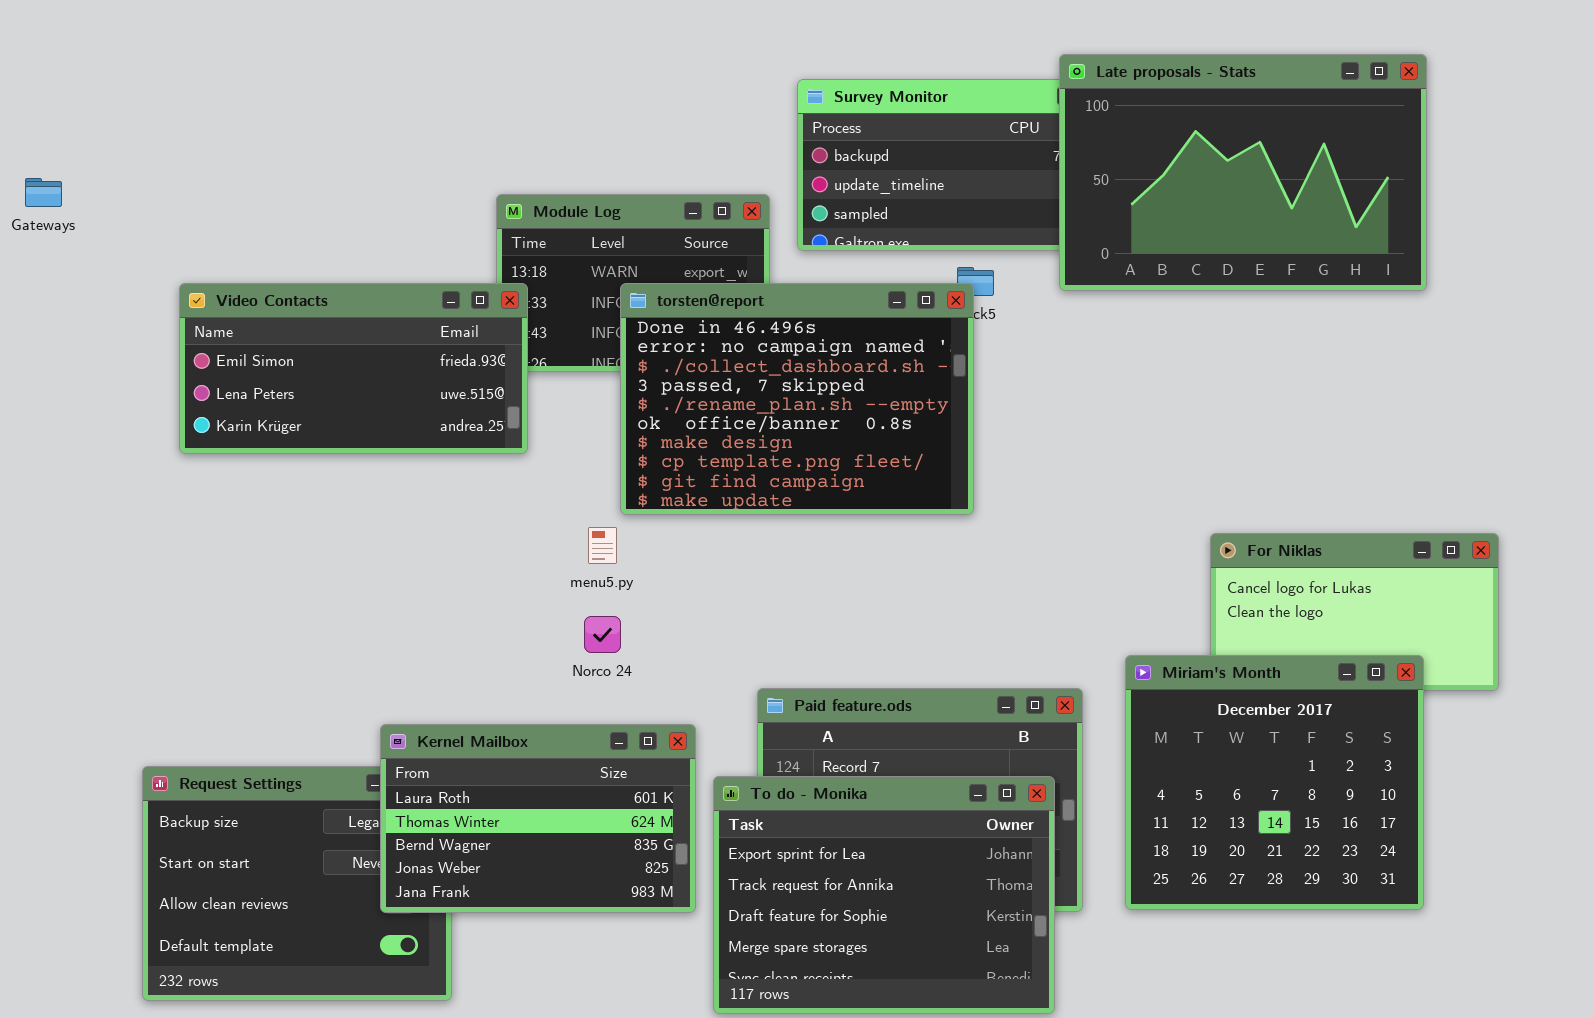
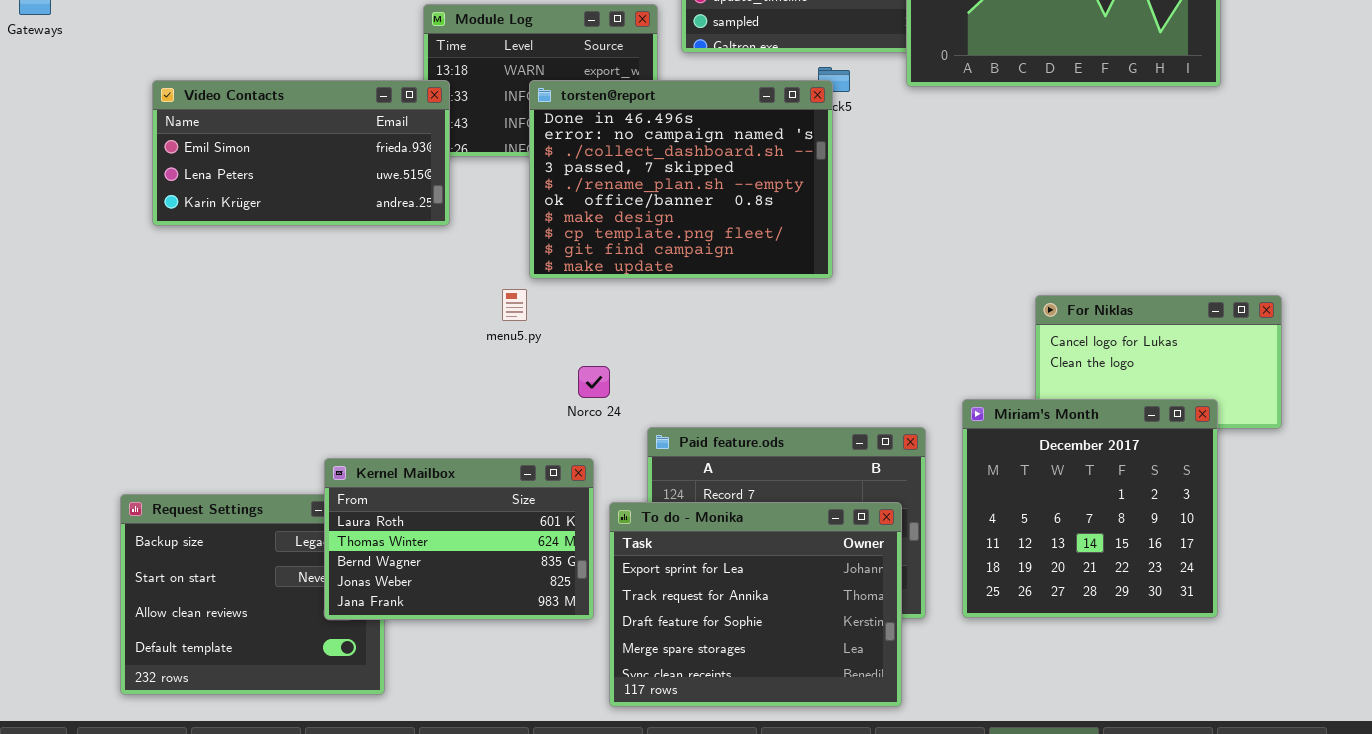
Norco 24: [584,616,621,653] -> [578,366,610,398], moved

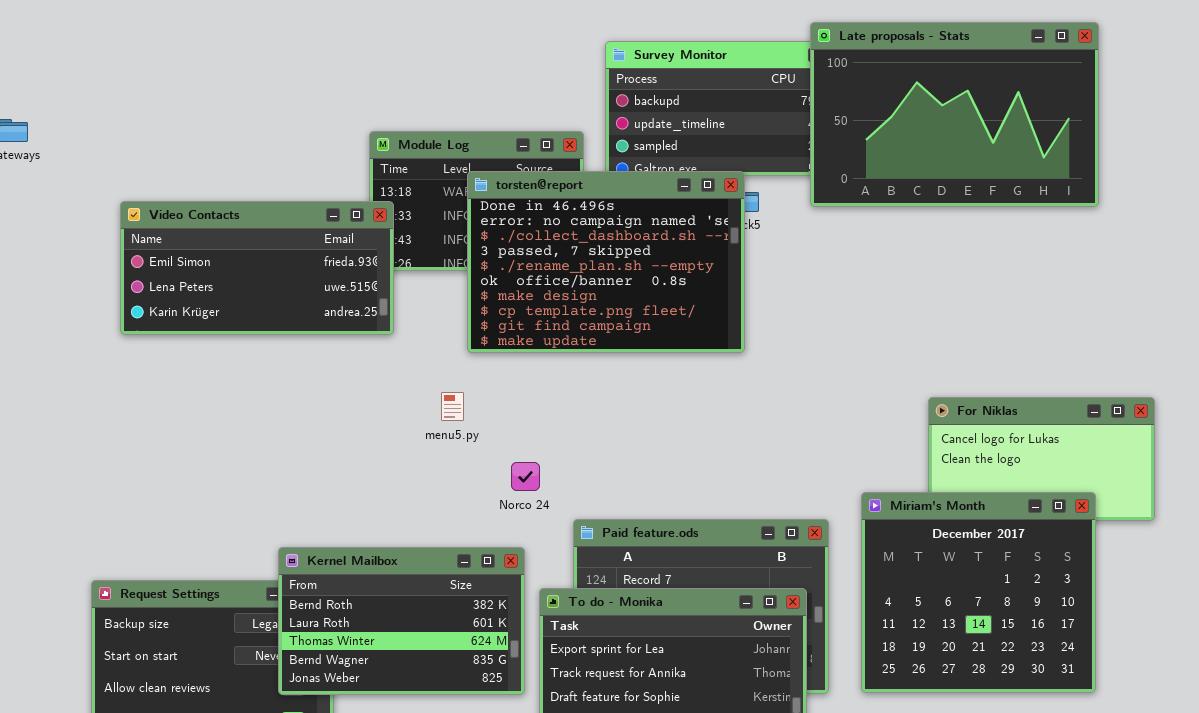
torsten@report: [529,80,833,279] -> [467,171,745,353], moved
Kernel Mailbox: [324,458,594,620] -> [278,547,525,695], scrolled up 1 row

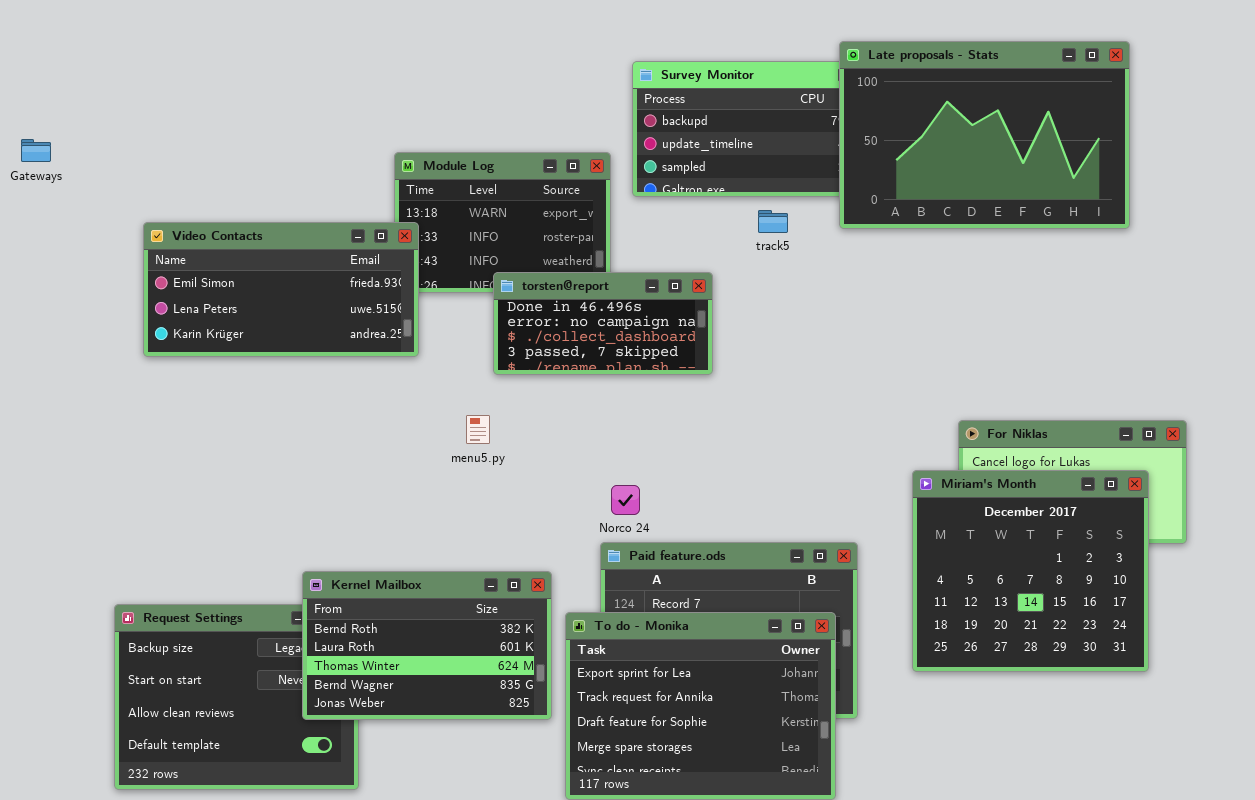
torsten@report: [467,171,745,353] -> [493,272,713,375], resized
Norco 24: [511,462,540,491] -> [611,485,640,515], moved
Miriam's Month: [861,492,1096,693] -> [912,470,1149,672], moved

